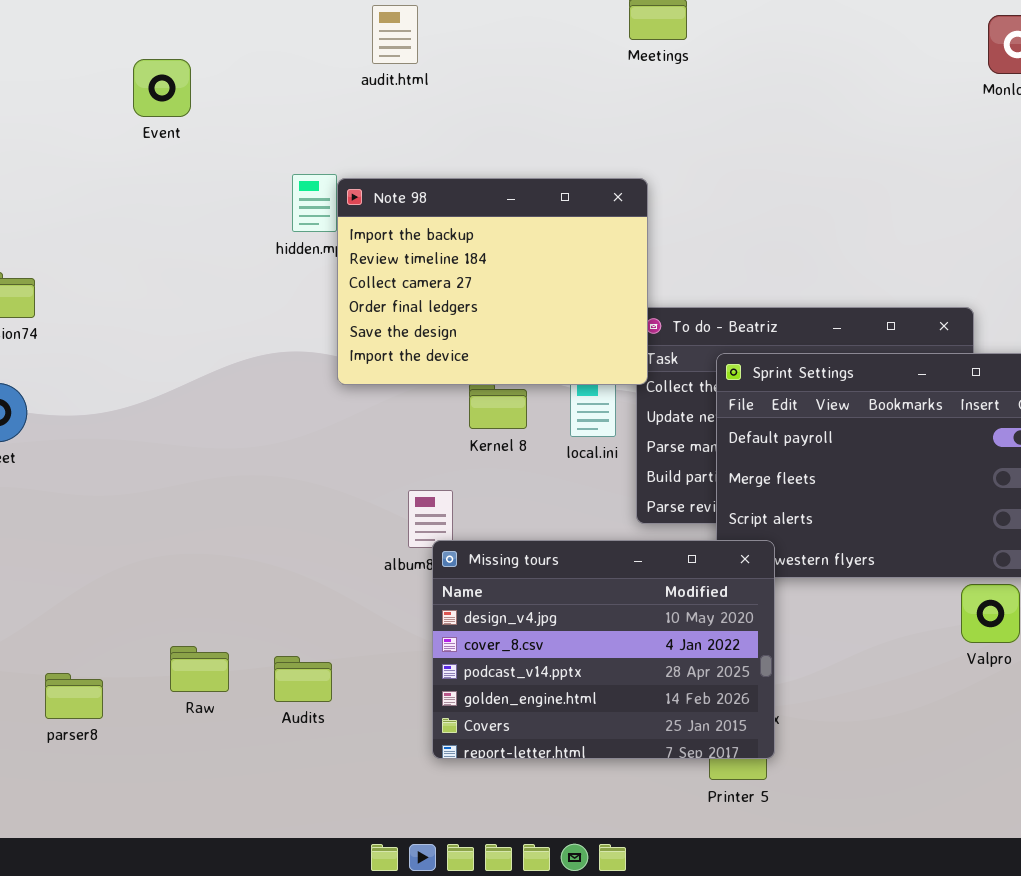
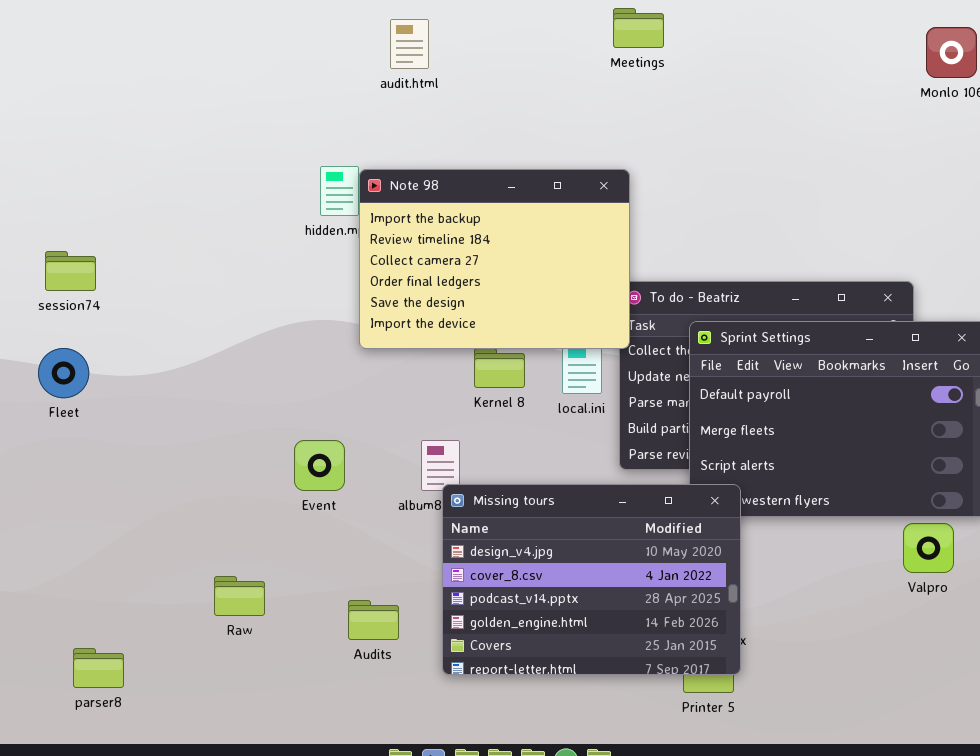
Event: [133,59,191,117] -> [294,440,345,491], moved
Audits: [274,656,332,702] -> [348,600,399,640], moved
parser8: [45,673,103,719] -> [73,648,124,688], moved

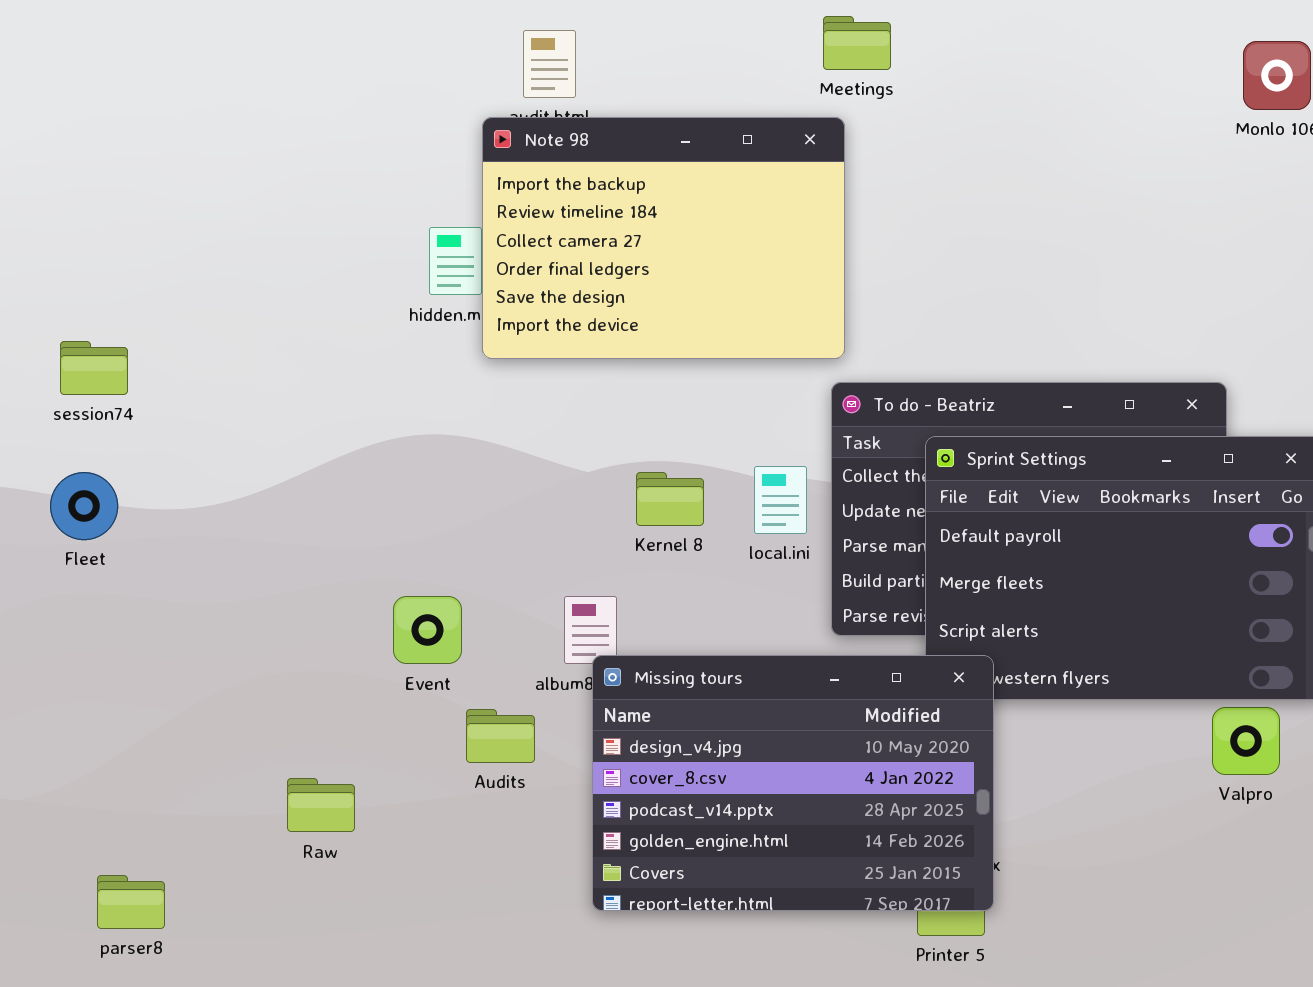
Note 98: [359,169,630,349] -> [482,117,845,359], moved
Audits: [348,600,399,640] -> [466,709,535,763], moved

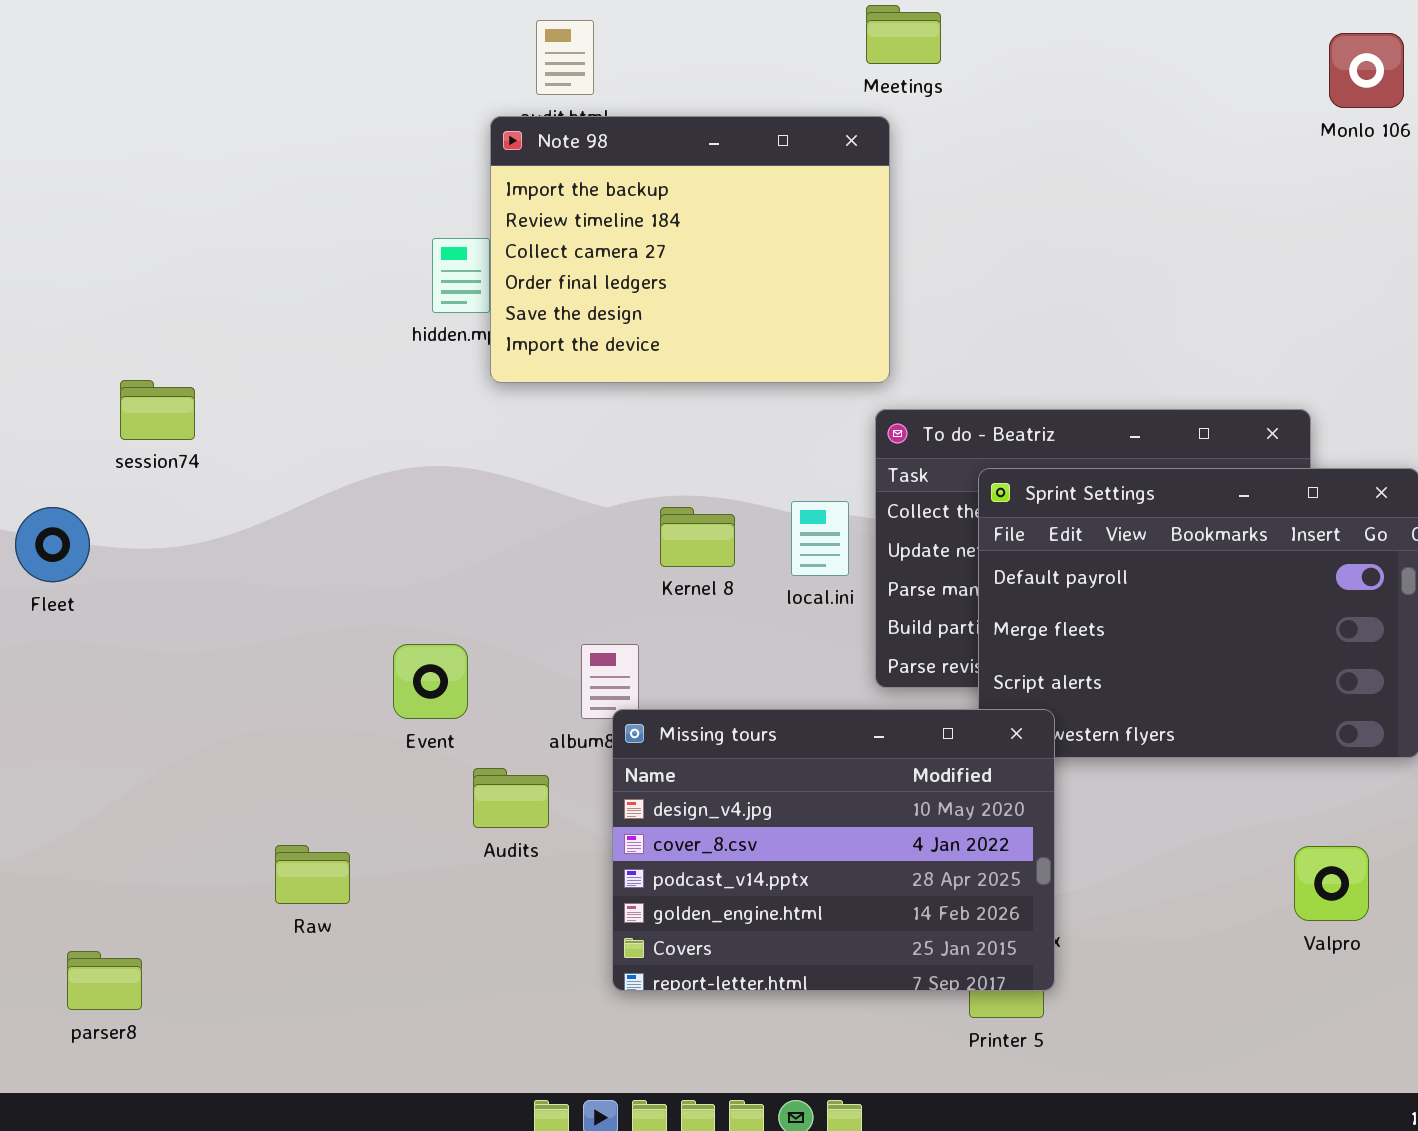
session74: [60,341,128,395] -> [120,380,195,440], moved
Valpro: [1212,707,1280,775] -> [1294,846,1369,921], moved

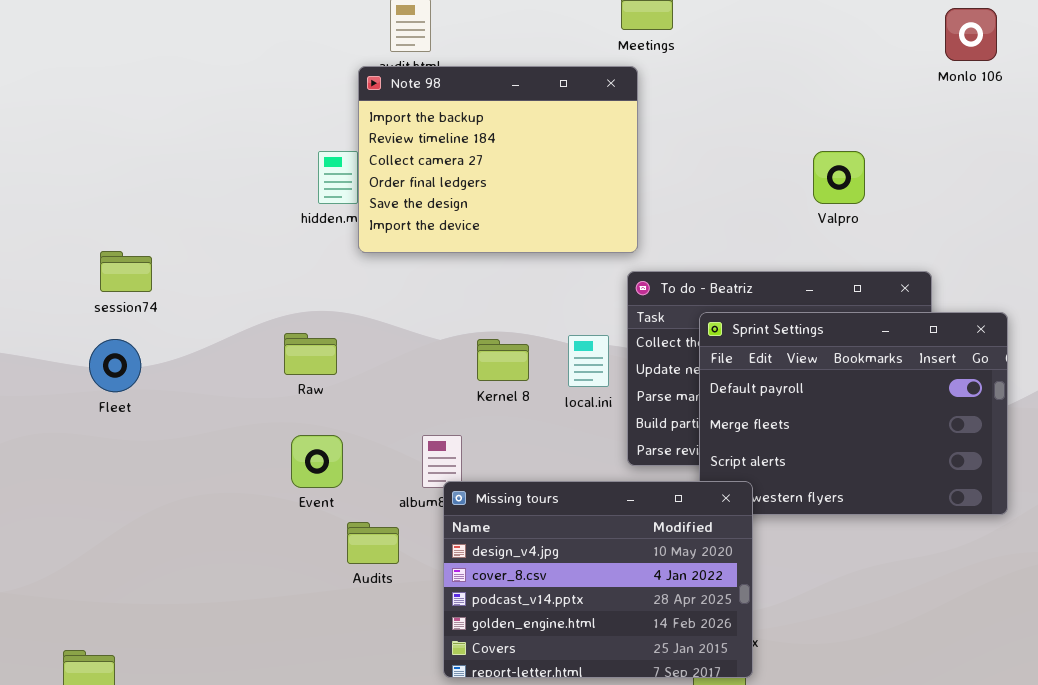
Fleet: [15,507,90,582] -> [89,339,141,392], moved
Raw: [275,845,350,904] -> [284,333,337,375], moved
Valpro: [1294,846,1369,921] -> [813,151,865,204], moved

